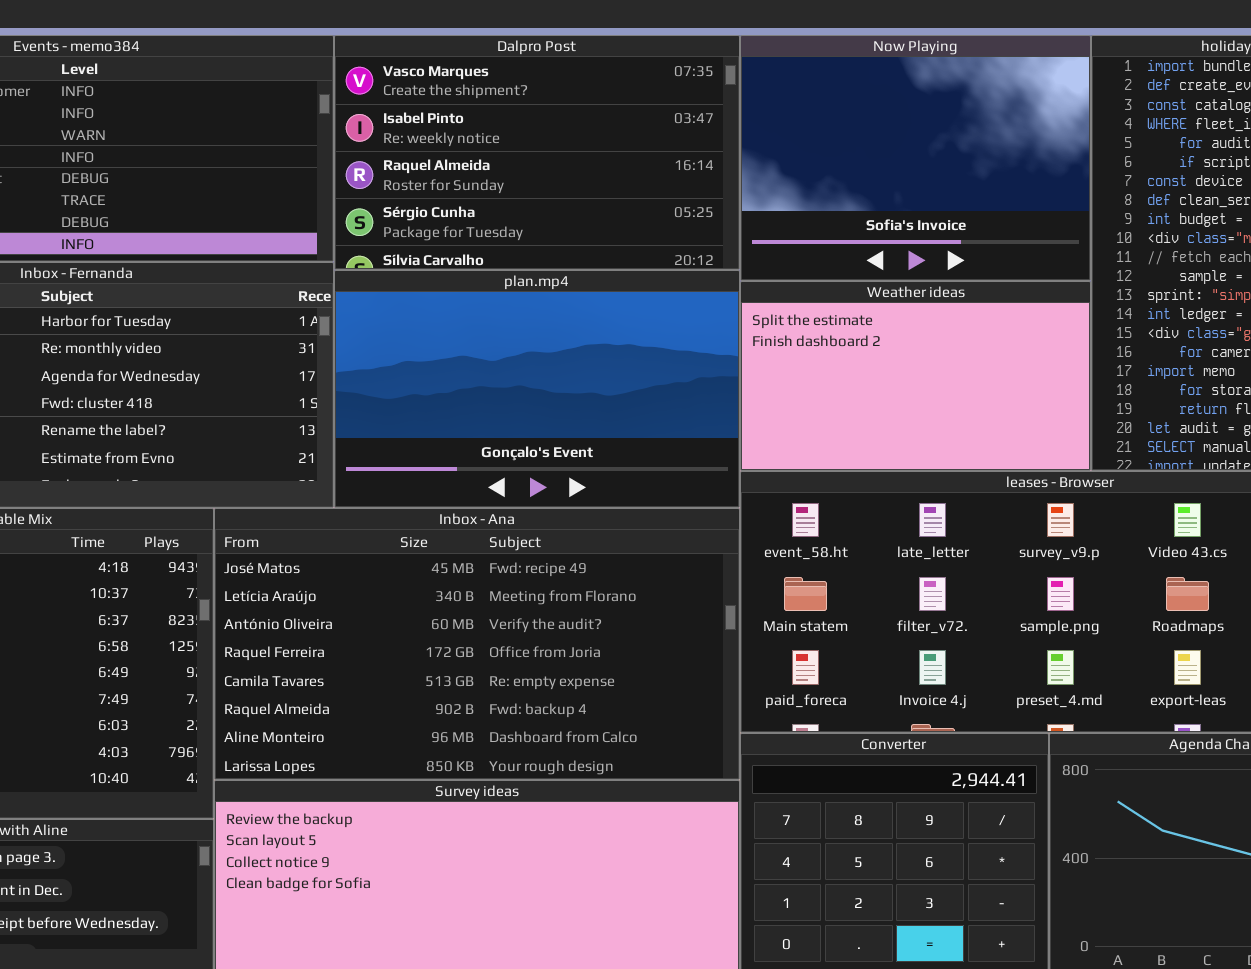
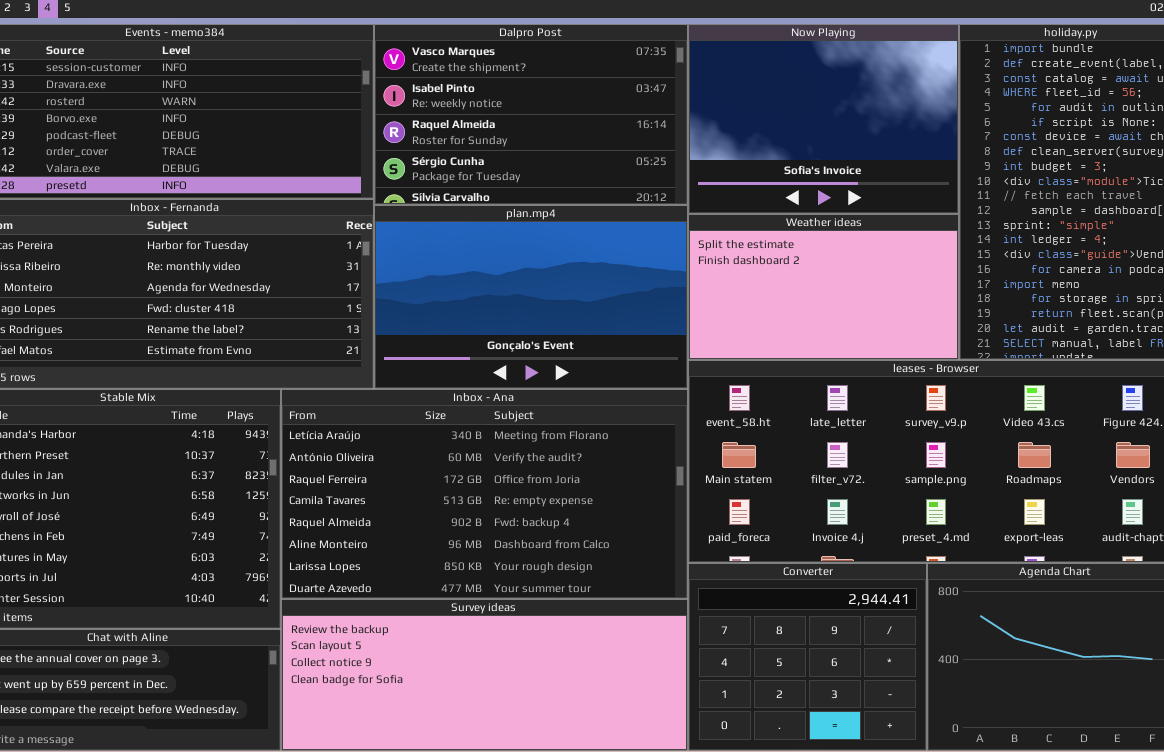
Inbox - Ana: [214,508,740,780] -> [281,389,688,599], scrolled down 1 row

